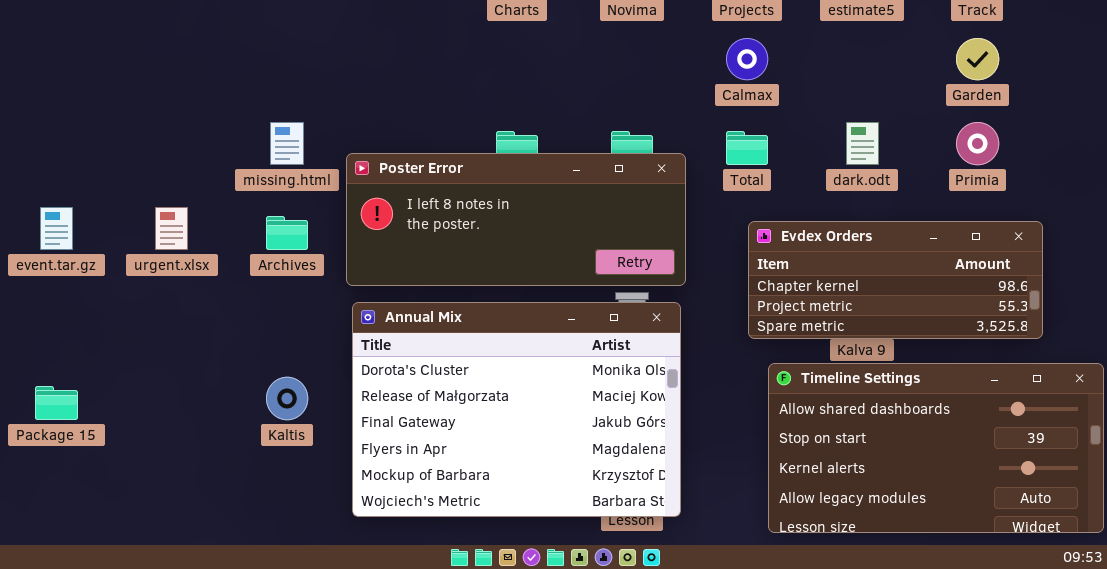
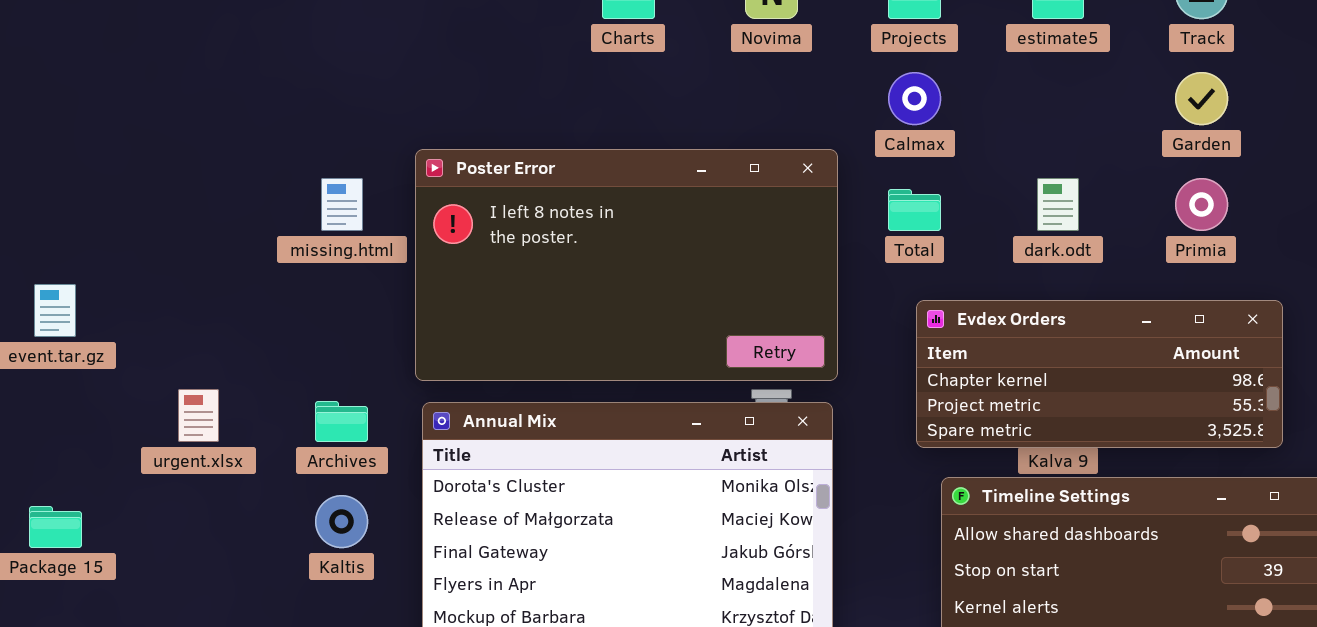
Poster Error: [346,153,686,286] -> [415,149,838,381], resized
urgent.xlsx: [155,207,188,250] -> [178,389,219,442], moved
Archives: [266,216,308,250] -> [315,401,368,442], moved

